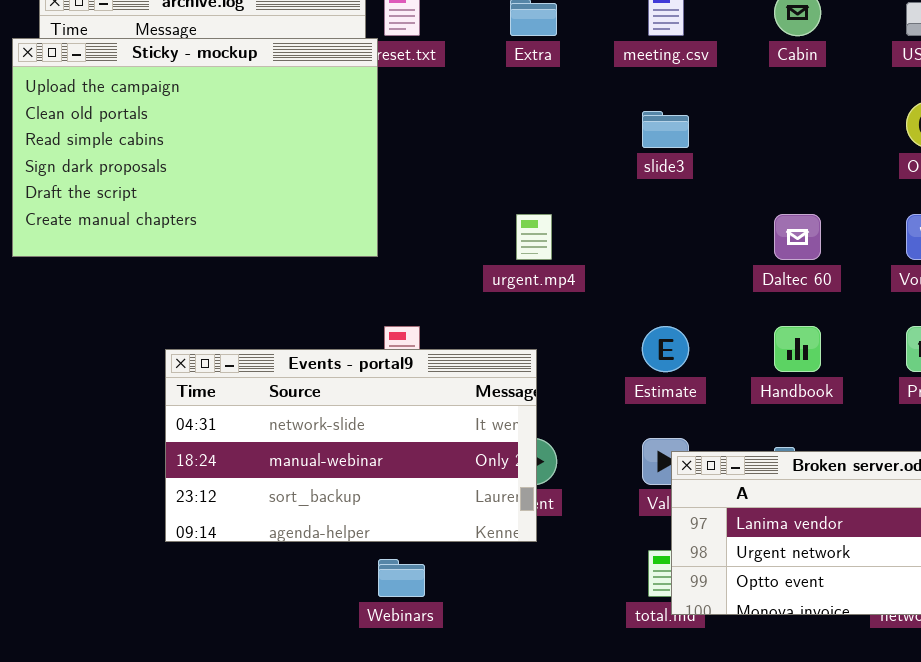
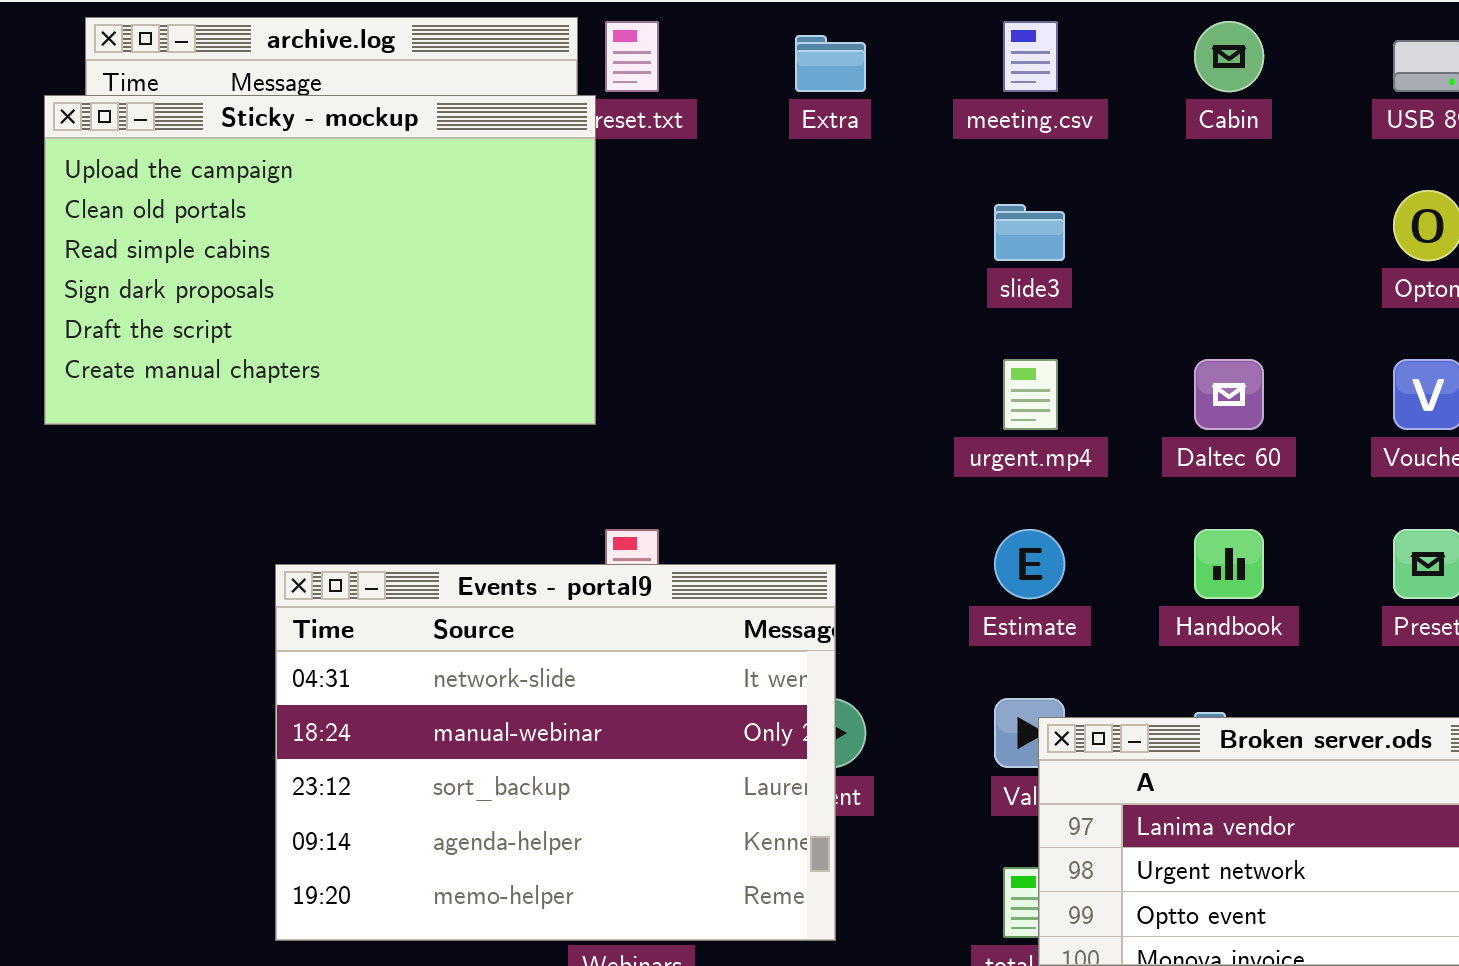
urgent.mp4: [516,214,552,260] -> [1003,359,1058,430], moved
Events - portal9: [165,349,537,542] -> [275,564,836,941], resized

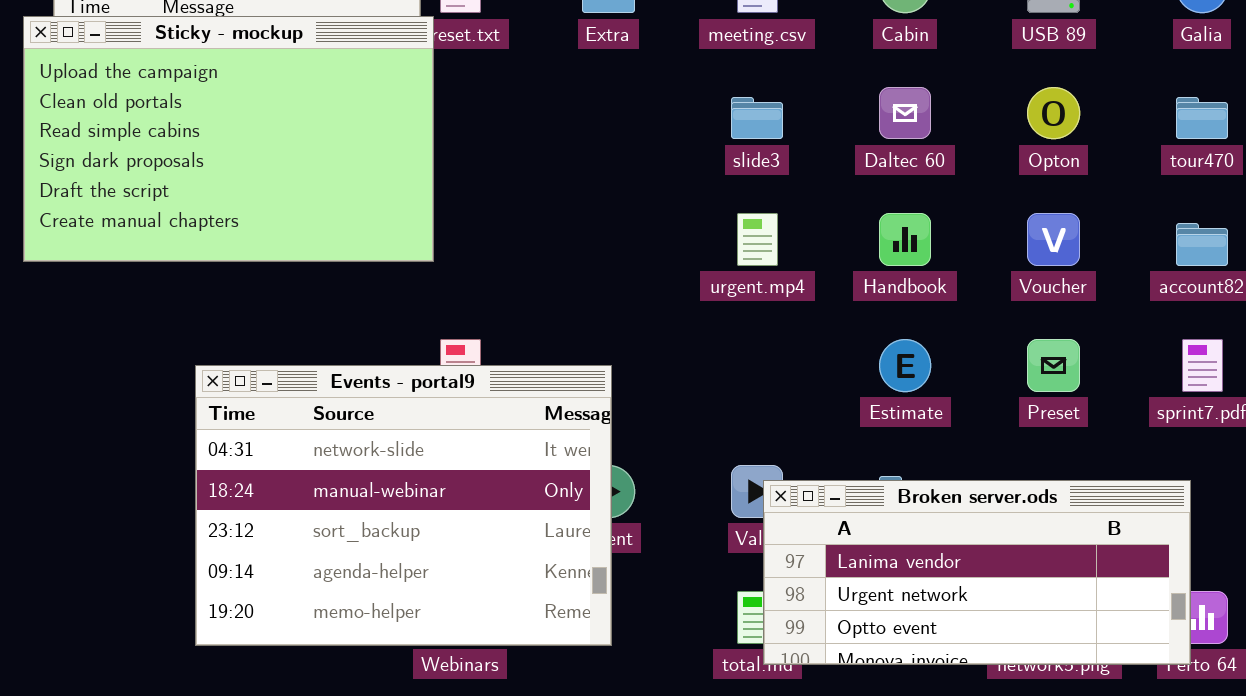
Daltec 60: [1194,359,1264,430] -> [879,87,931,139], moved
Estimate: [994,529,1065,599] -> [879,339,931,392], moved
Handbook: [1194,529,1264,599] -> [879,213,931,266], moved

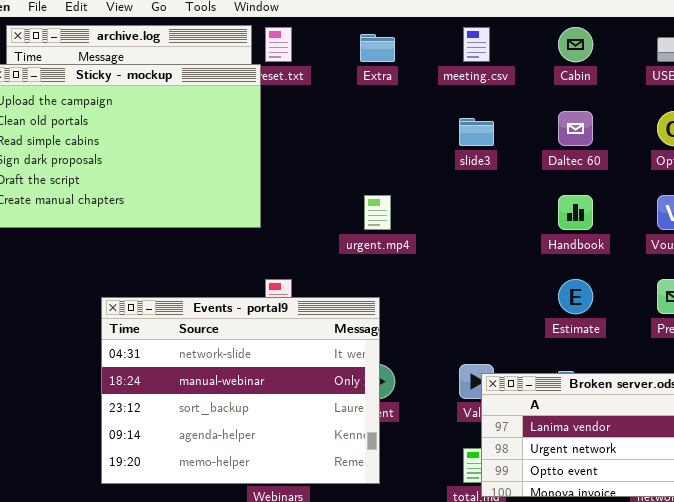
urgent.mp4: [737,213,778,266] -> [364,195,391,230], moved

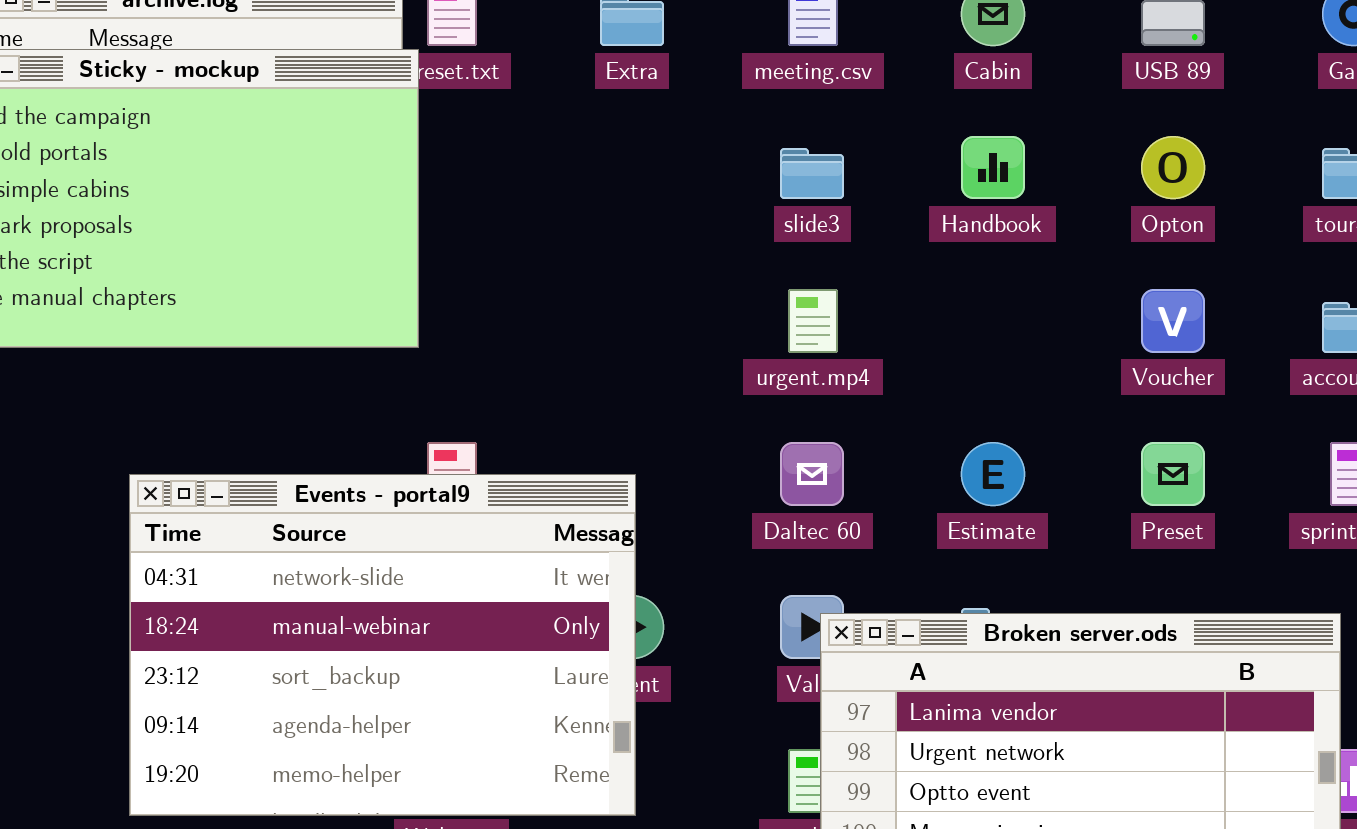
Daltec 60: [558,111,593,146] -> [780,442,844,506], moved
urgent.mp4: [364,195,391,230] -> [788,289,838,353], moved
Handbook: [558,195,593,230] -> [961,136,1025,199], moved

